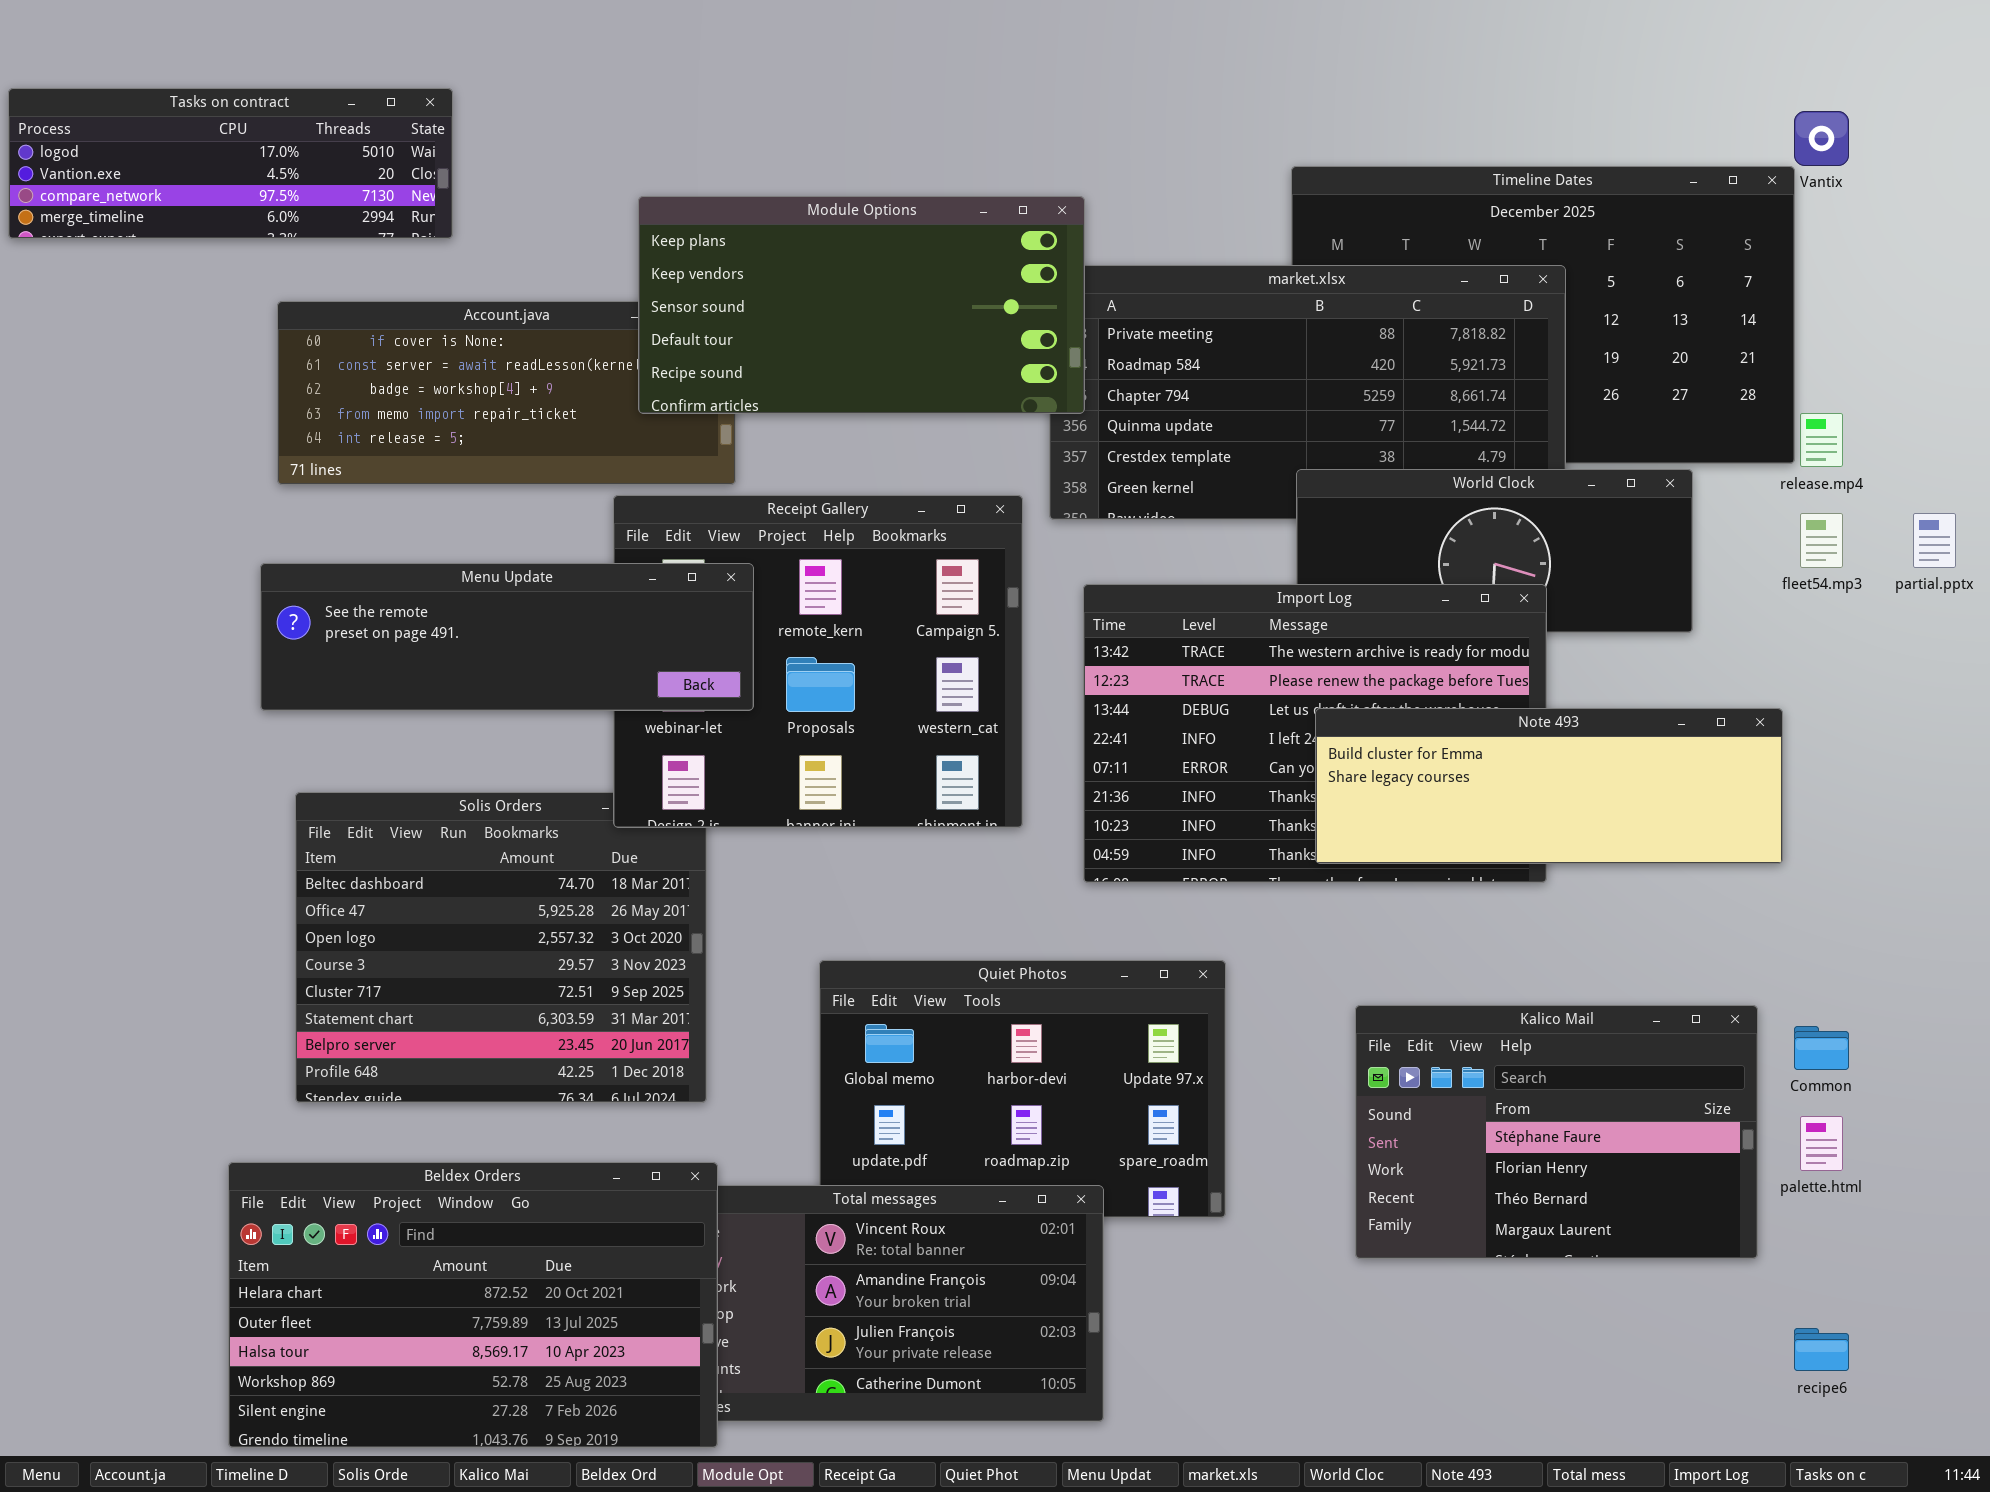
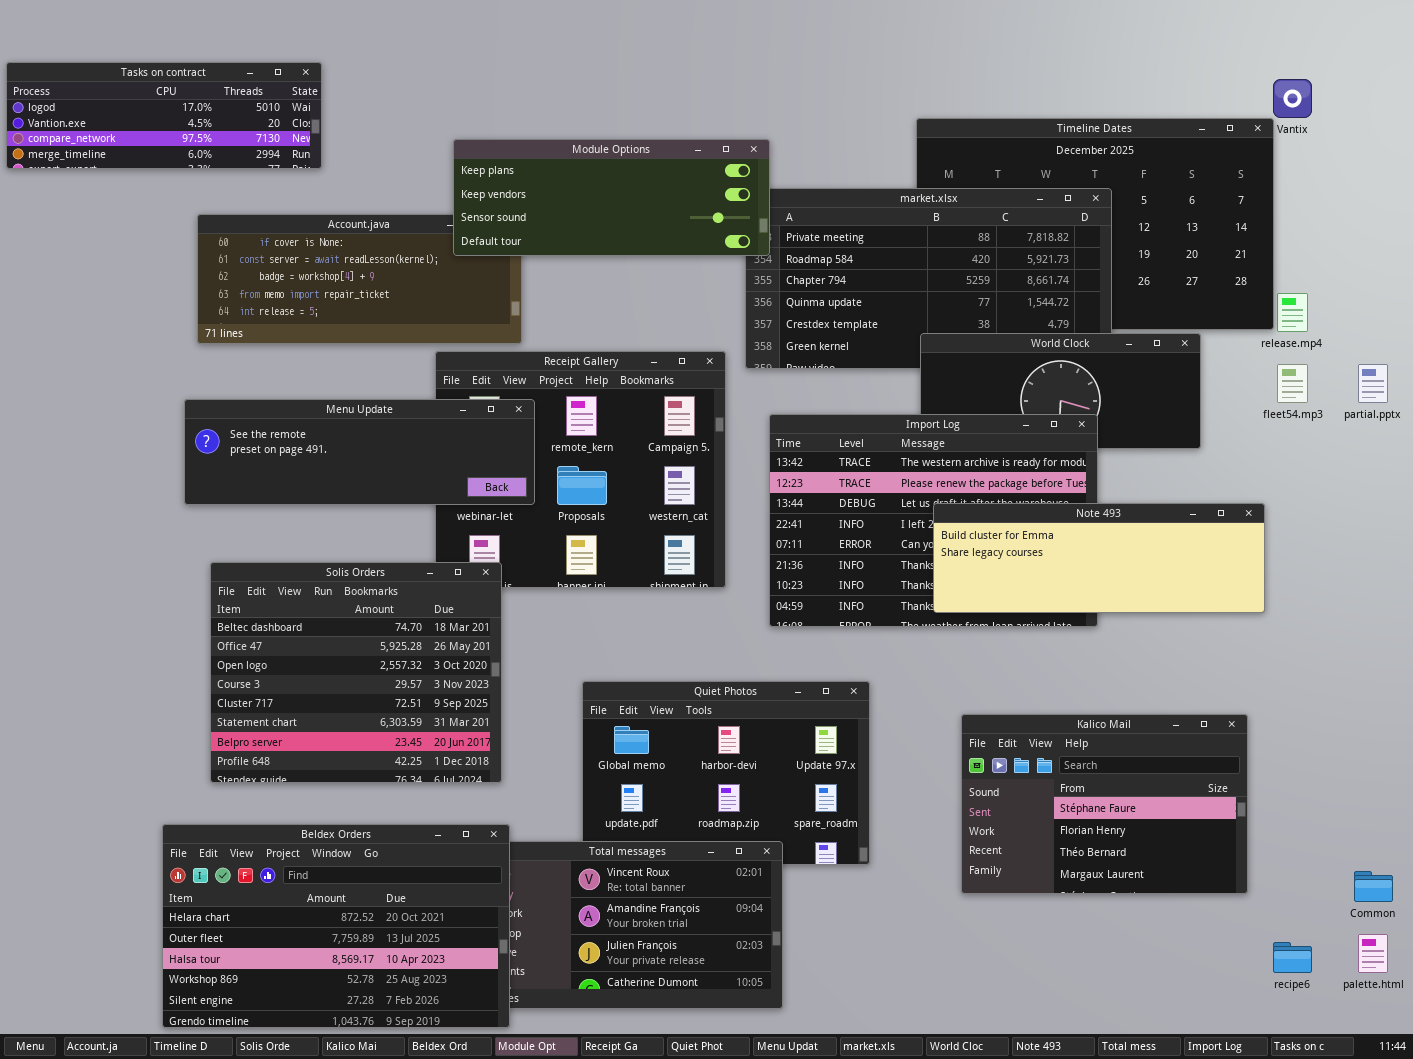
Module Options: [638,196,1085,414] -> [453,139,770,256], resized
Solis Orders: [295,792,707,1103] -> [210,562,502,783], raised
Common: [1794,1026,1849,1070] -> [1354,871,1393,902], moved
palette.html: [1800,1116,1843,1171] -> [1358,934,1388,973], moved

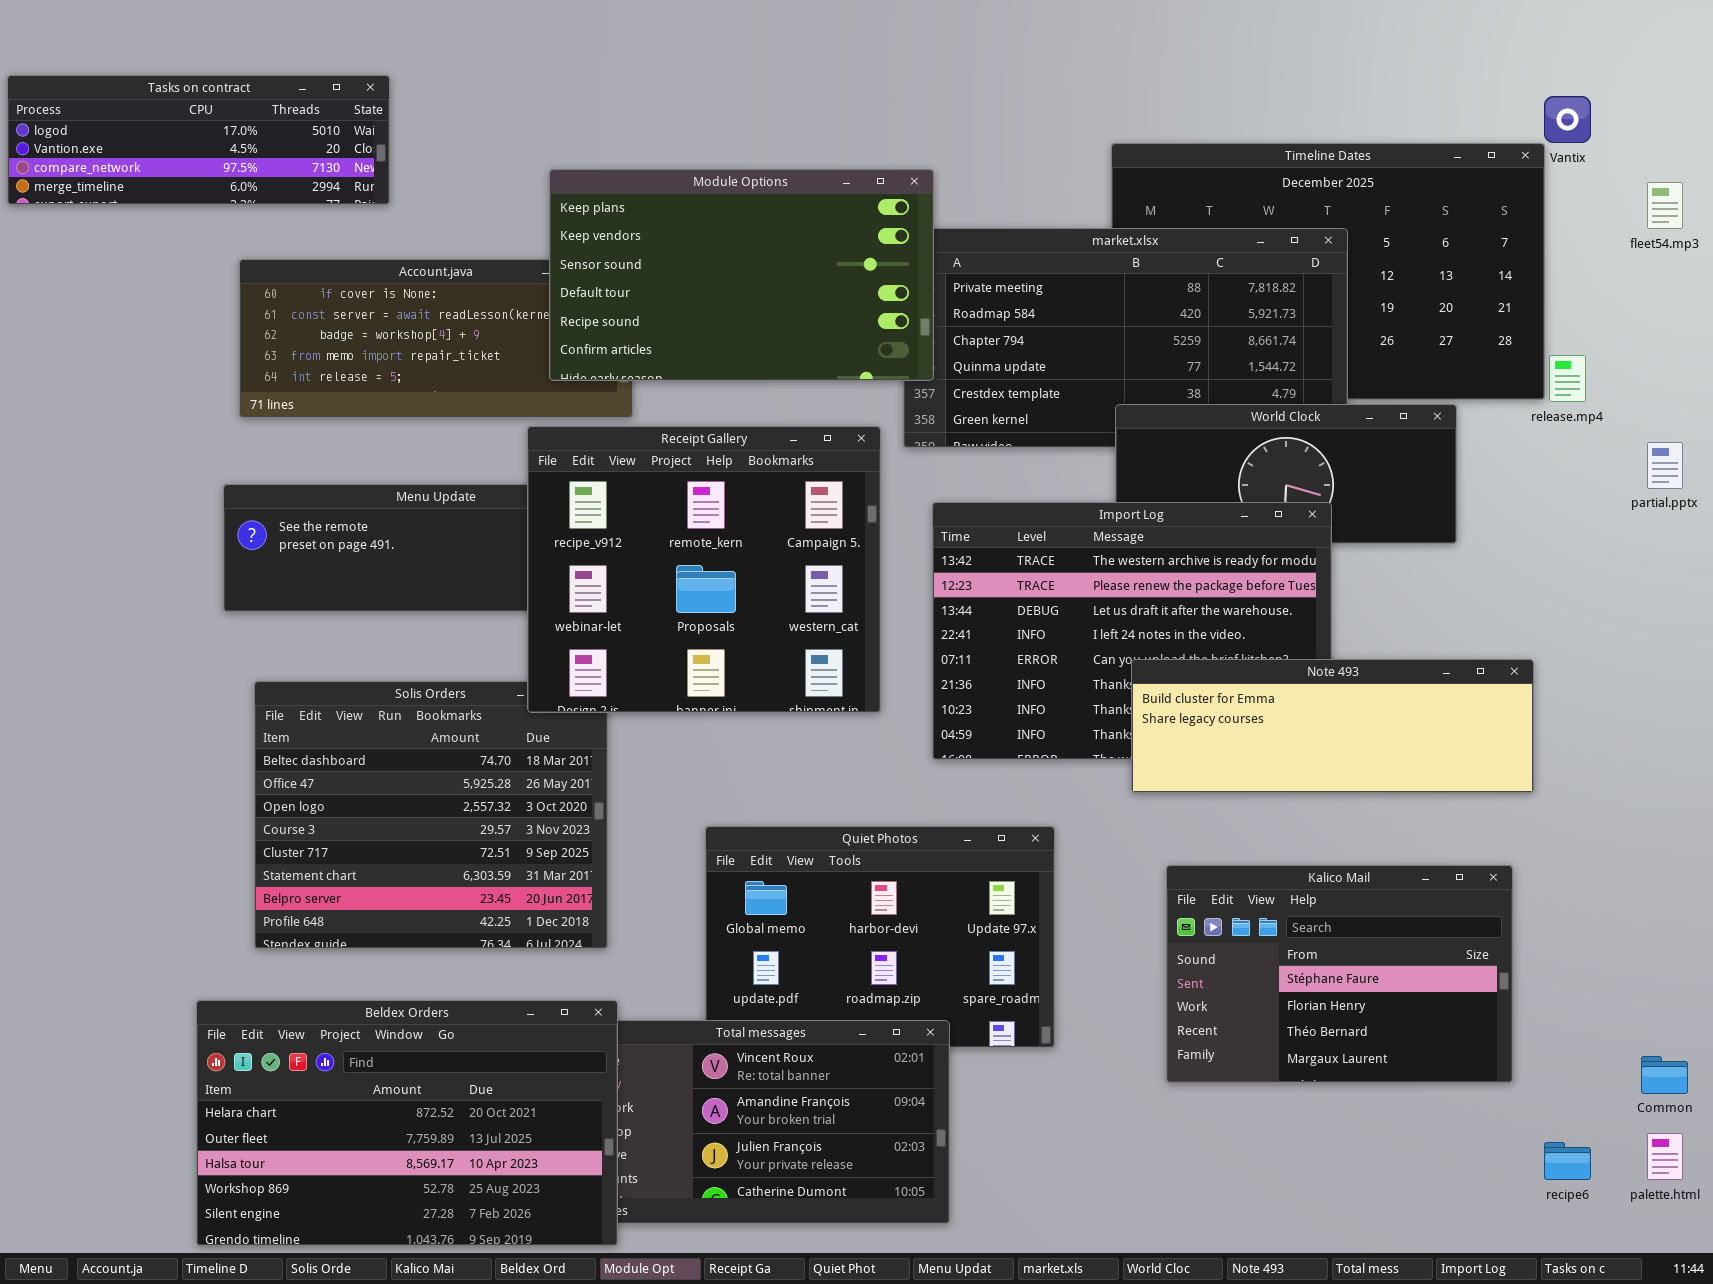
Module Options: [453,139,770,256] -> [549,169,934,381], resized
Receipt Gallery: [435,351,726,588] -> [527,426,881,713], raised
fleet54.mp3: [1277,364,1308,403] -> [1647,182,1683,229], moved
Note 493: [933,503,1265,613] -> [1131,659,1534,793], moved

